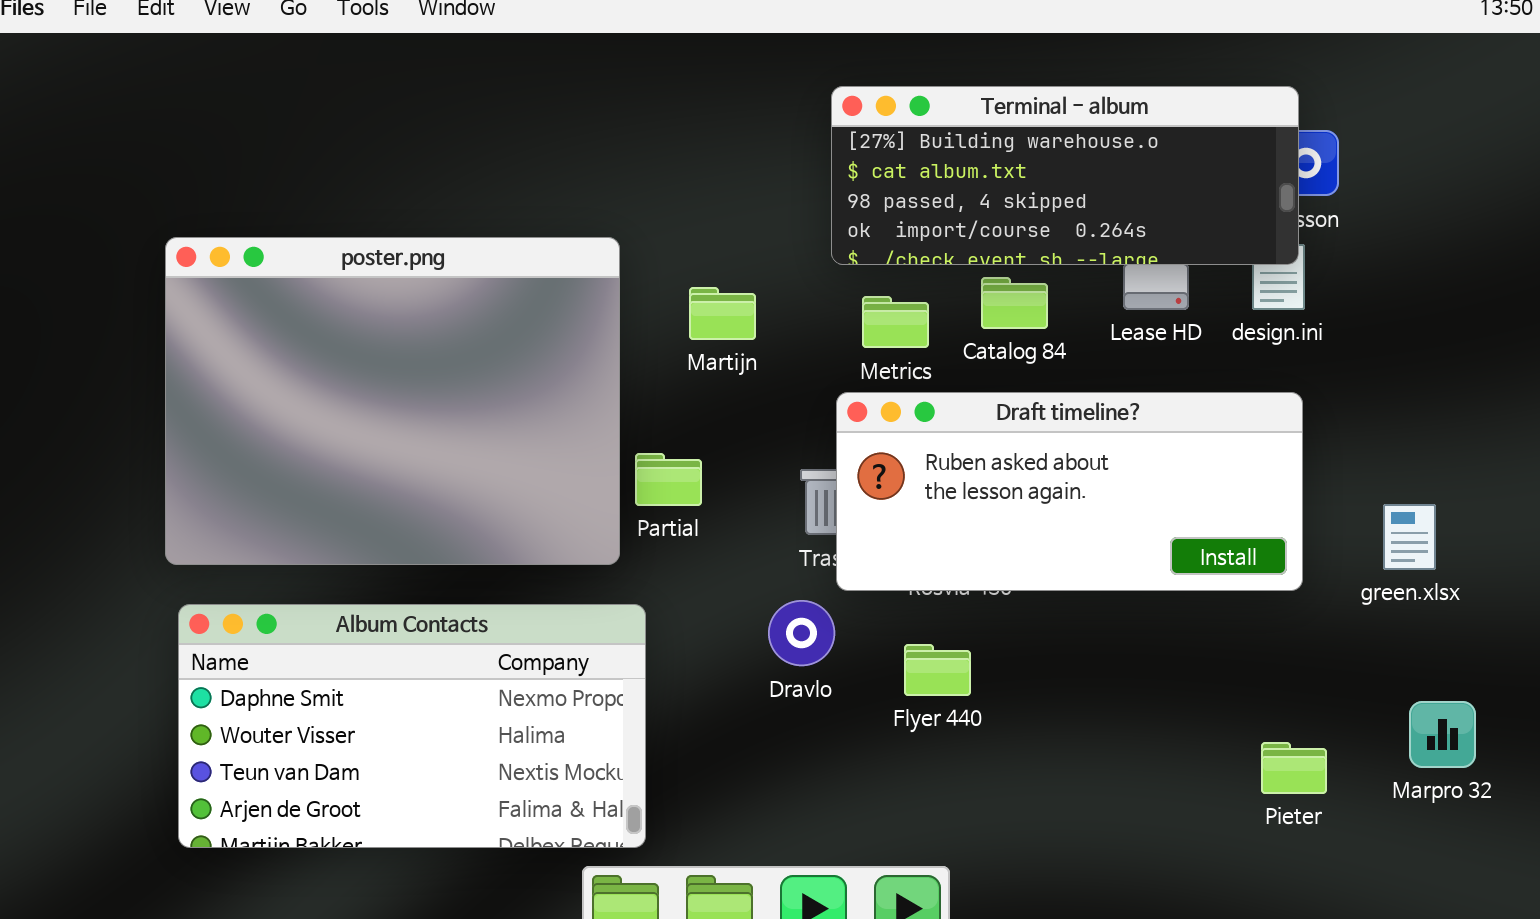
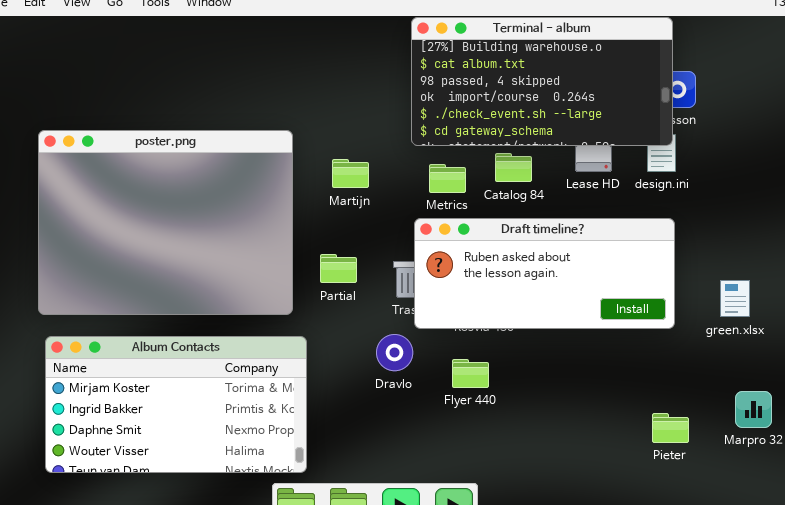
Terminal - album: [831,86,1299,265] -> [411,17,673,146], resized
Partial: [635,453,702,506] -> [320,254,357,283], moved
Album Contacts: [178,604,646,848] -> [45,336,307,473], scrolled up 2 rows

